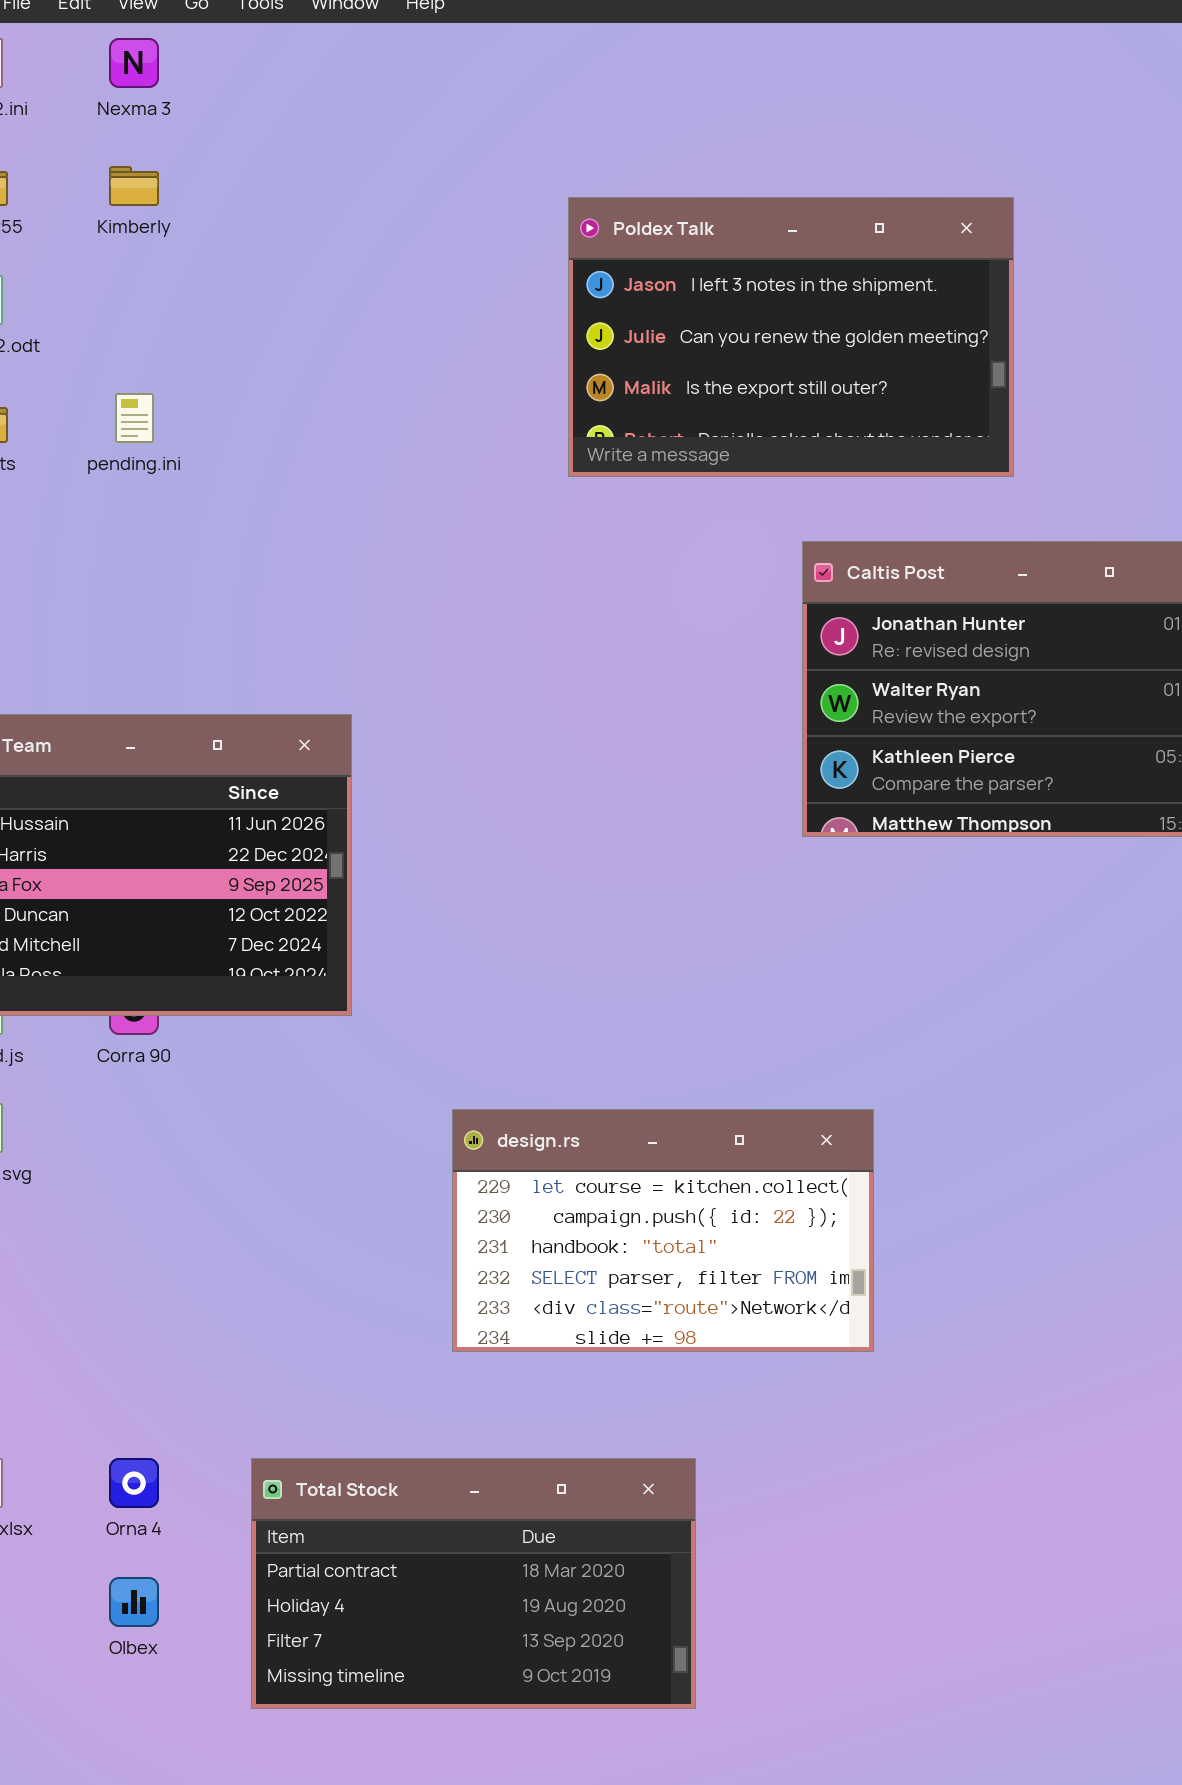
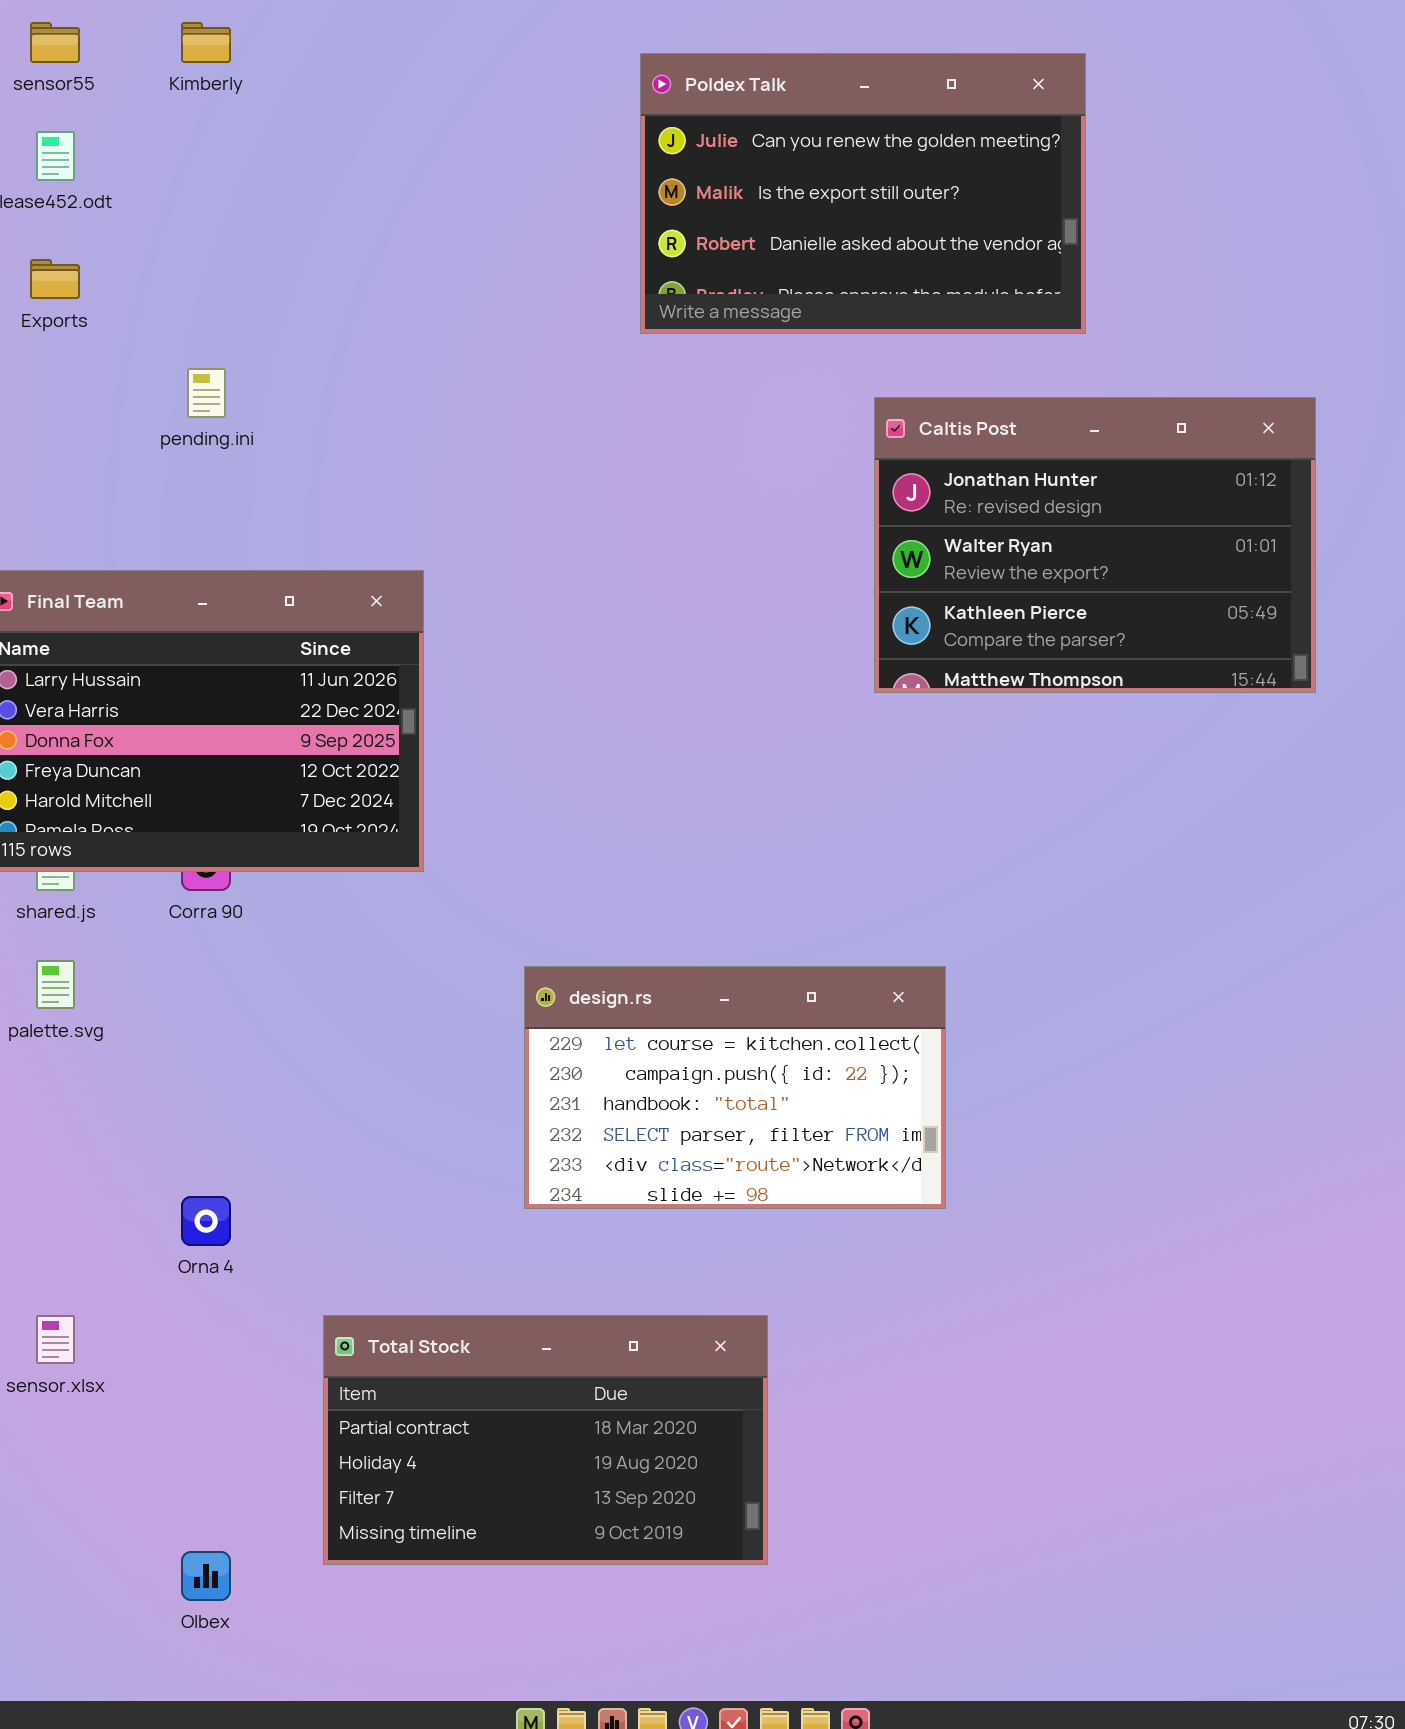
Poldex Talk: [568,197,1014,477] -> [640,53,1086,334], scrolled down 1 row
pending.ini: [115,393,154,443] -> [187,368,226,418], moved
Orna 4: [109,1458,159,1508] -> [181,1196,231,1246], moved
Olbex: [109,1577,159,1627] -> [181,1551,231,1601], moved

